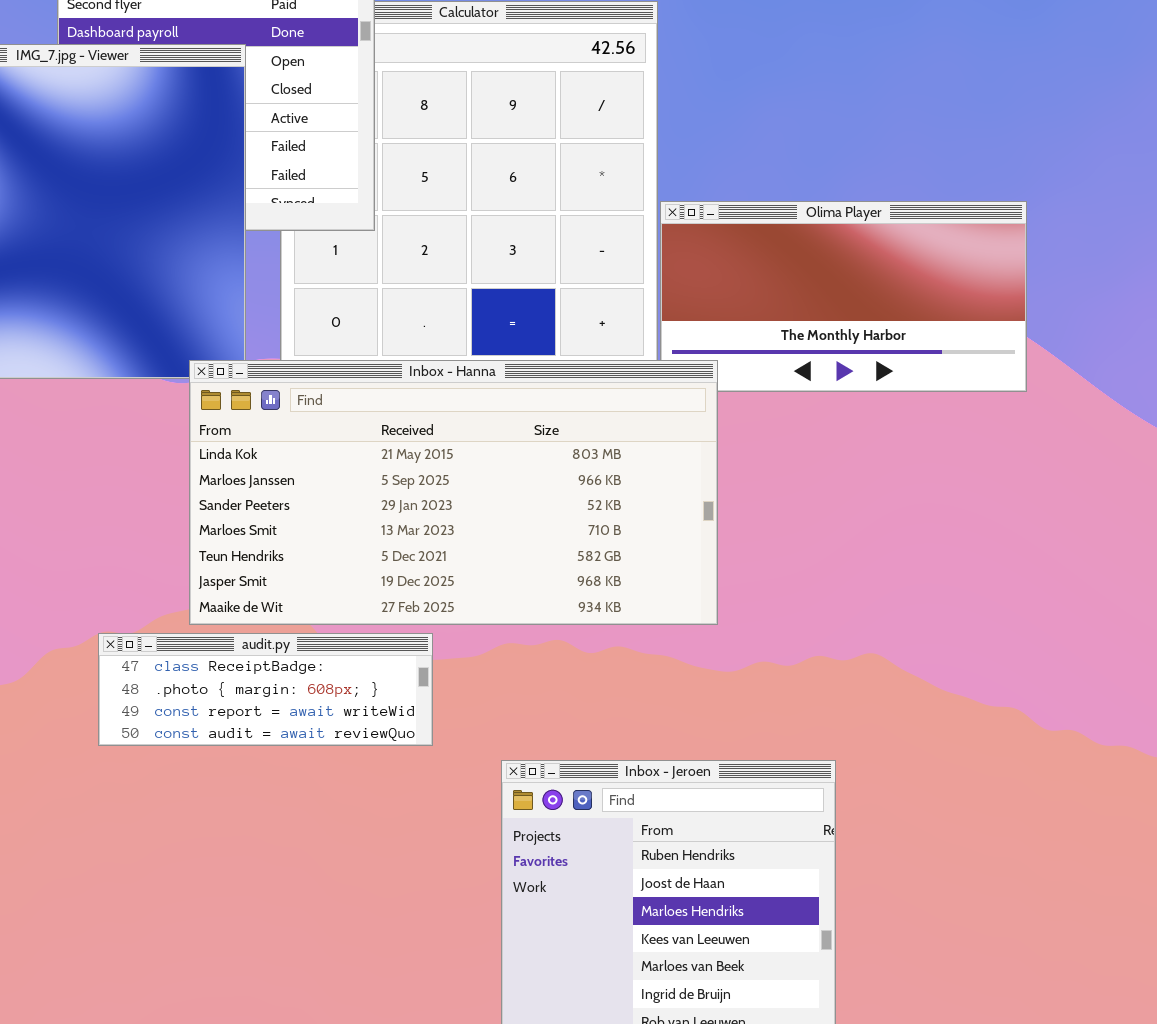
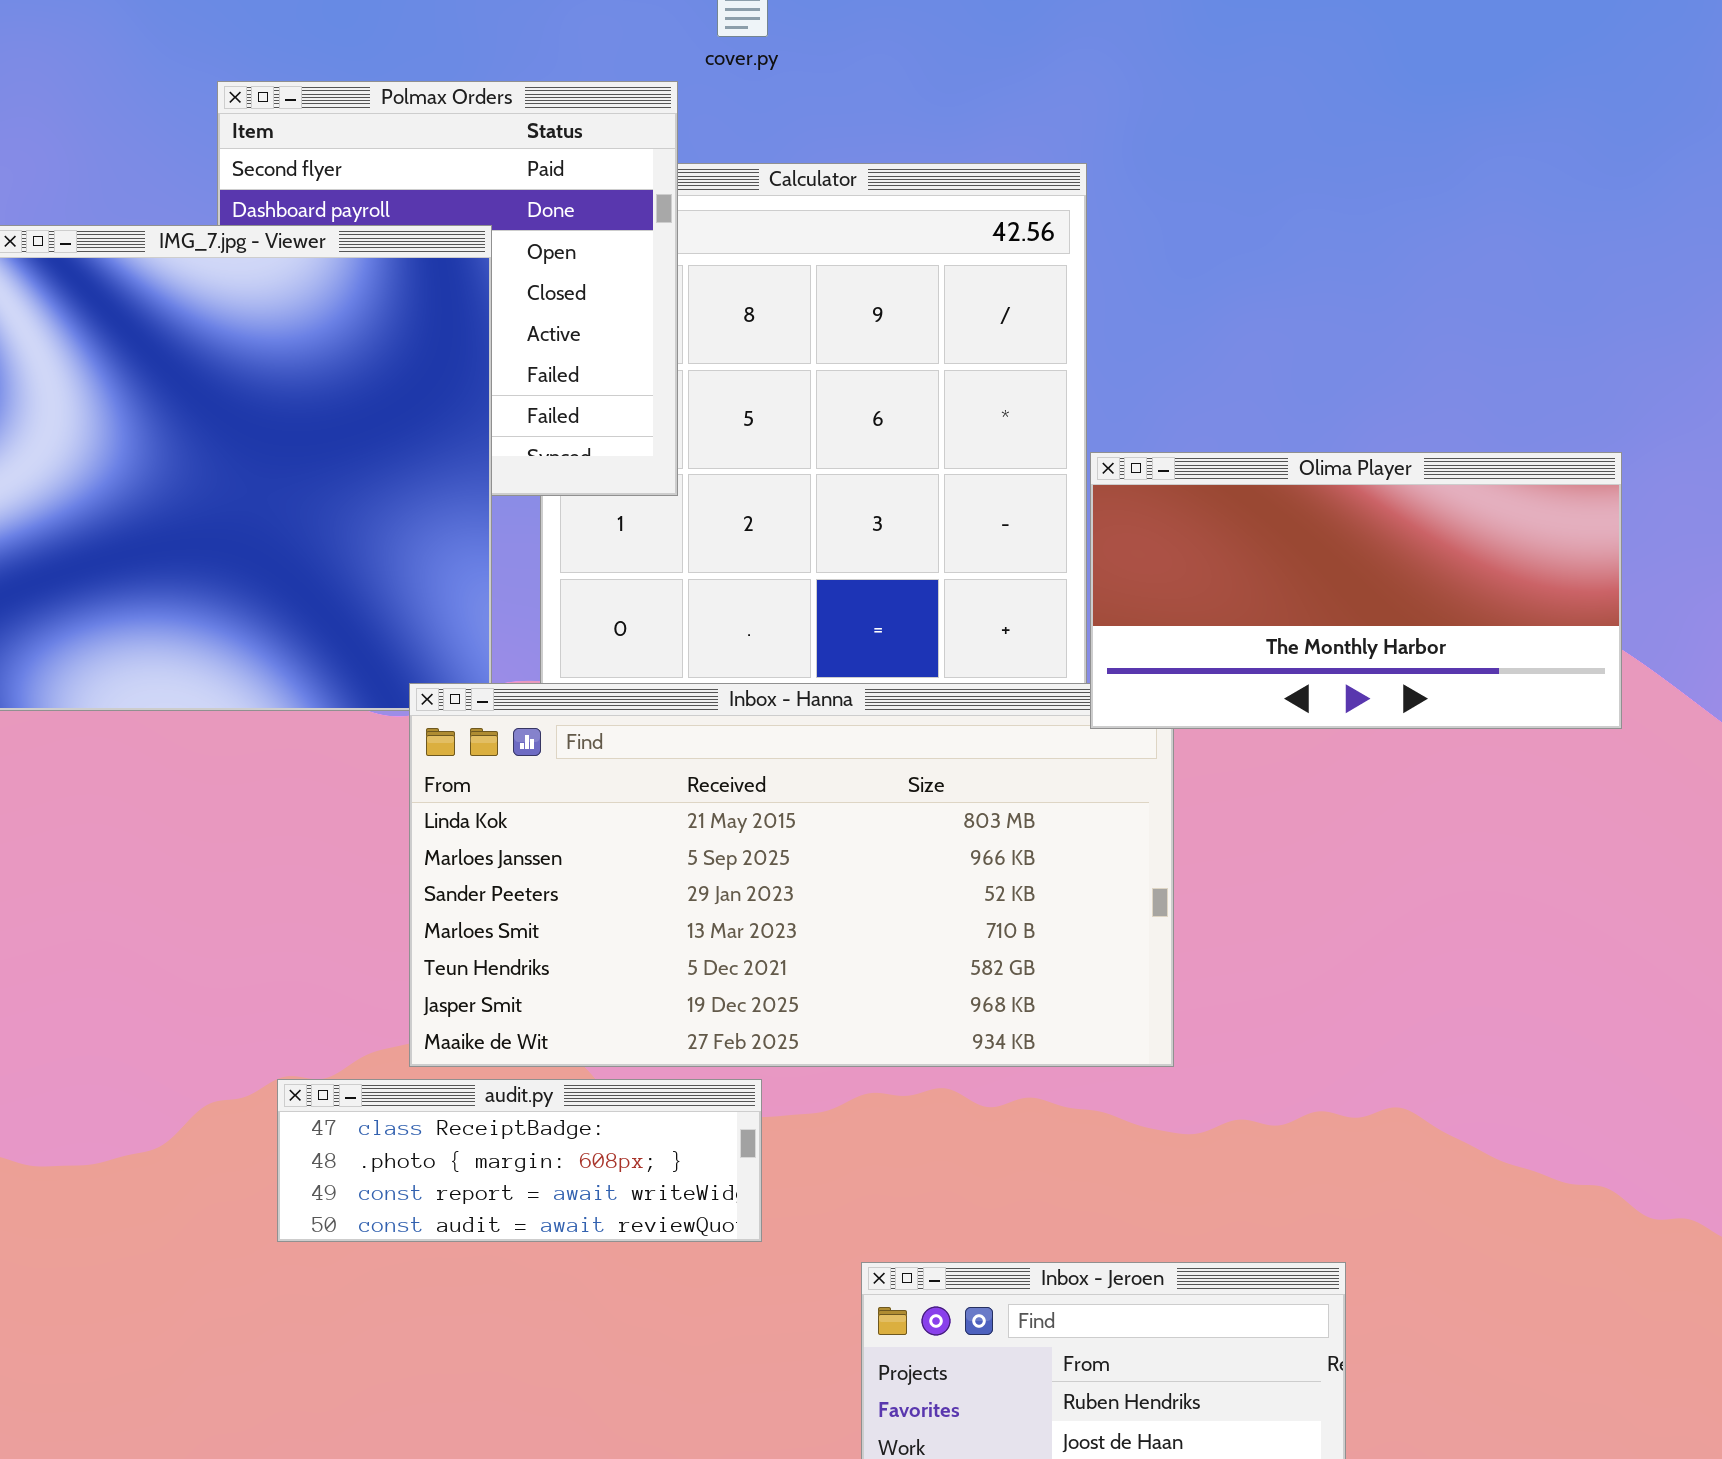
Olima Player: [660,201,1027,392] -> [1090,452,1622,729], raised

